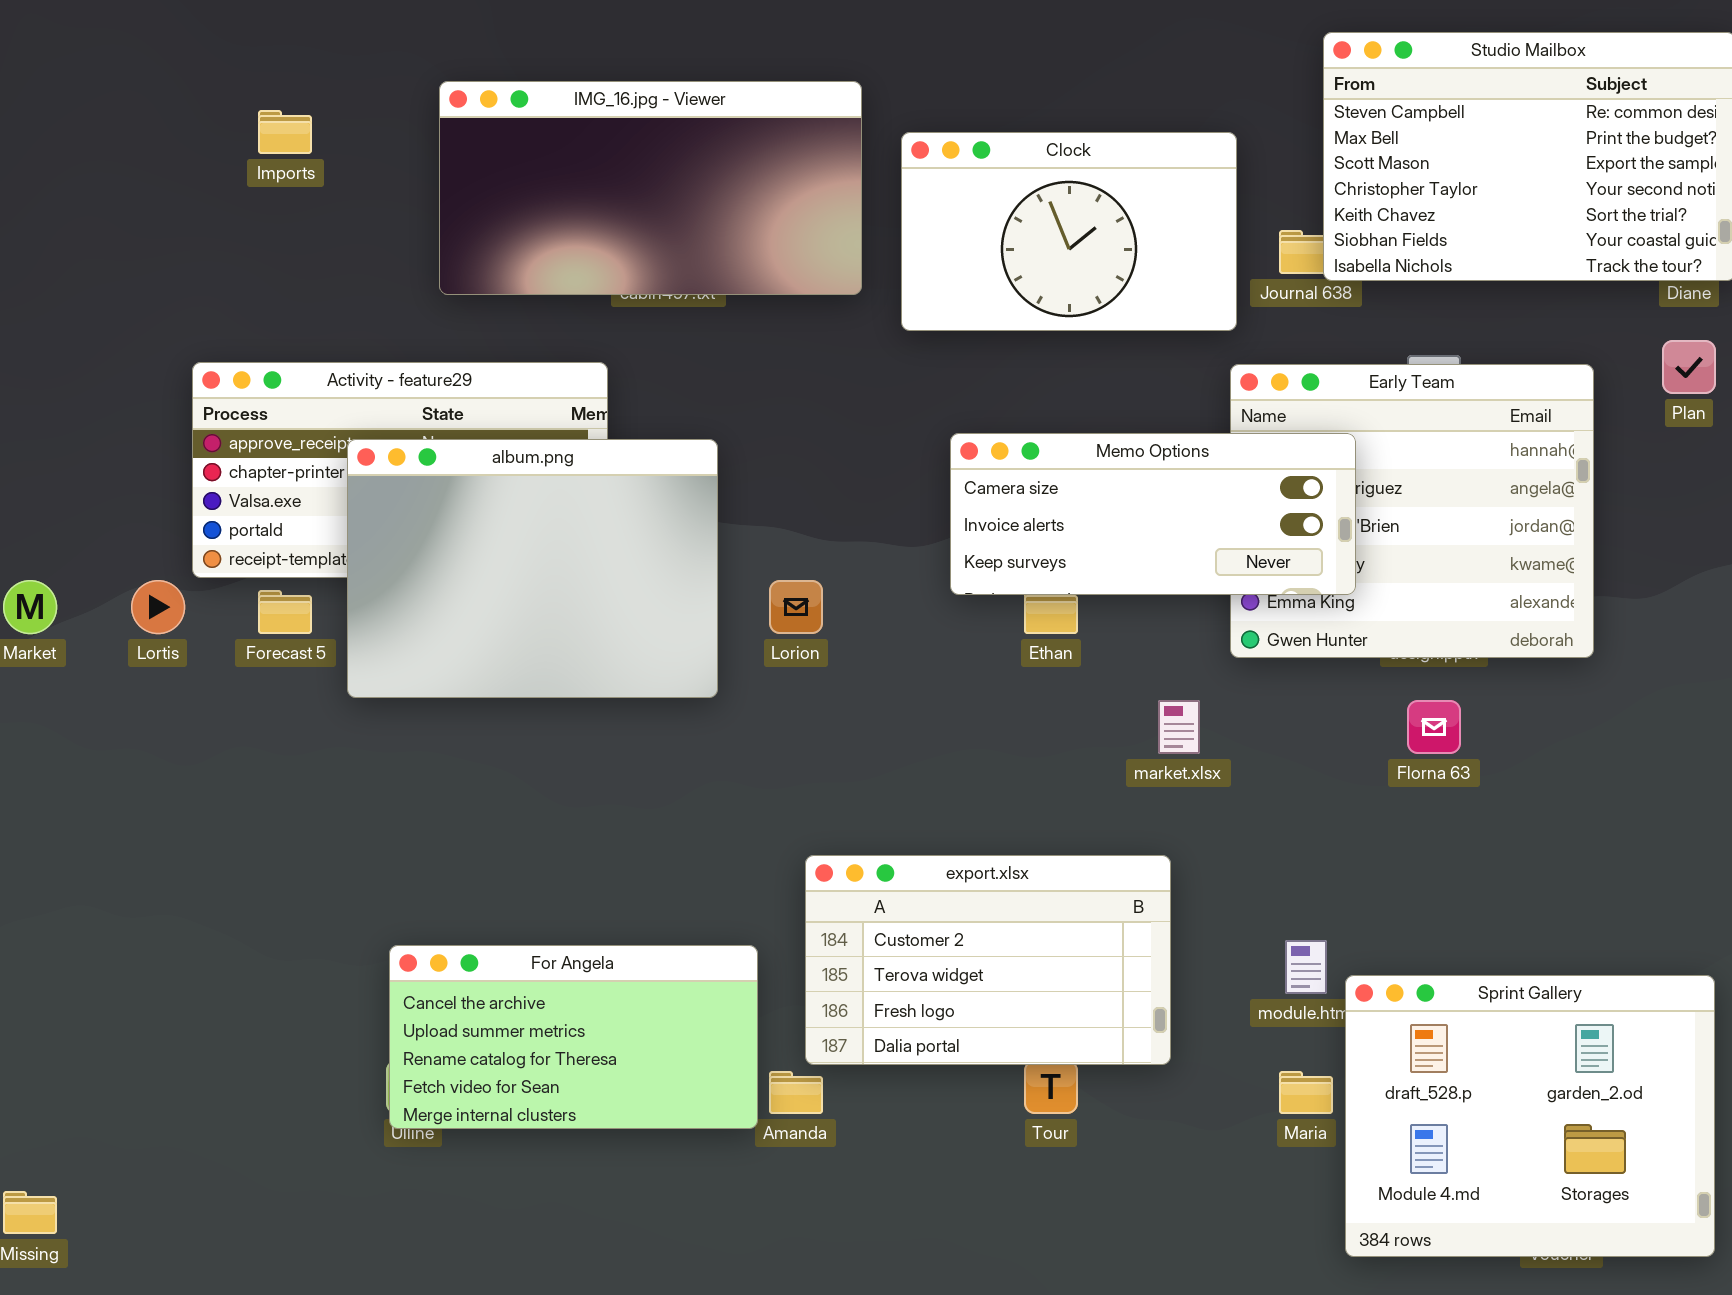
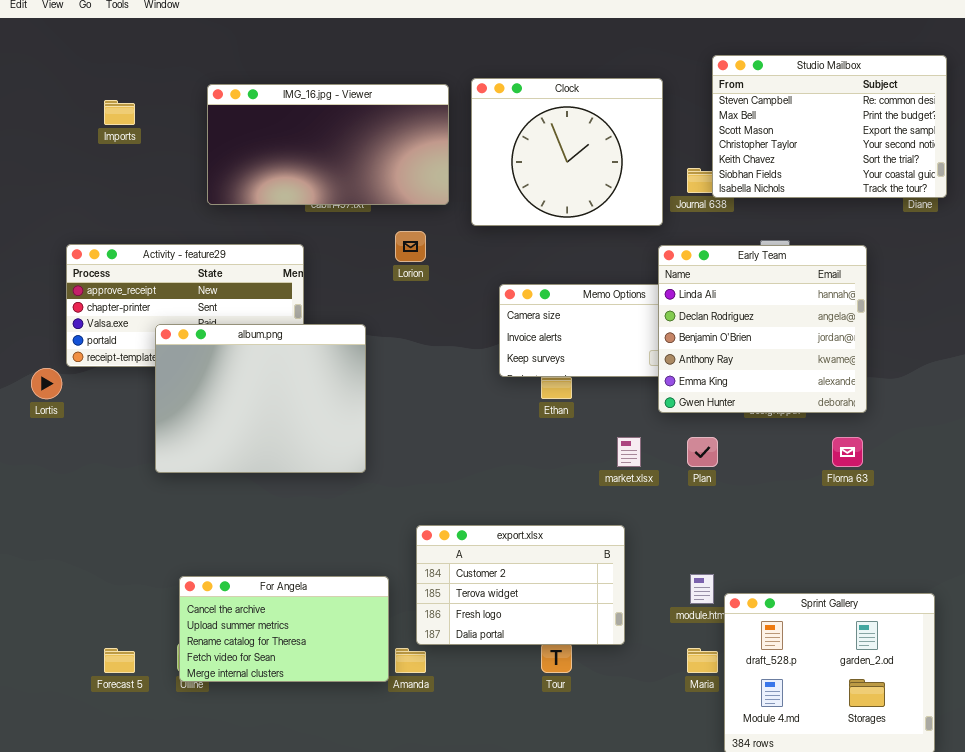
Clock: [901,132,1237,331] -> [471,78,663,226], resized
Plan: [1662,340,1716,394] -> [687,437,718,467], moved
Early Team: [1230,364,1594,658] -> [658,245,867,413], raised
album.png: [347,439,718,698] -> [155,324,366,473], moved
Lorion: [769,580,823,634] -> [395,231,426,262], moved
Forecast 5: [258,590,312,634] -> [104,648,135,673], moved
Florna 63: [1407,700,1461,754] -> [832,437,863,467], moved

